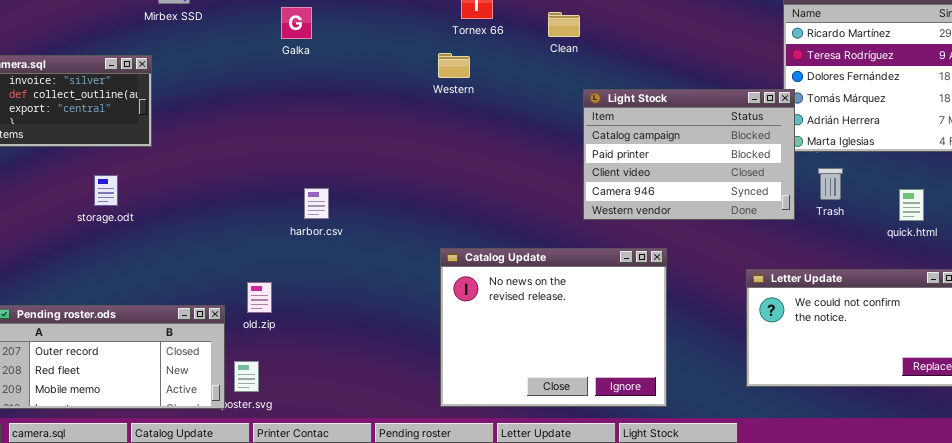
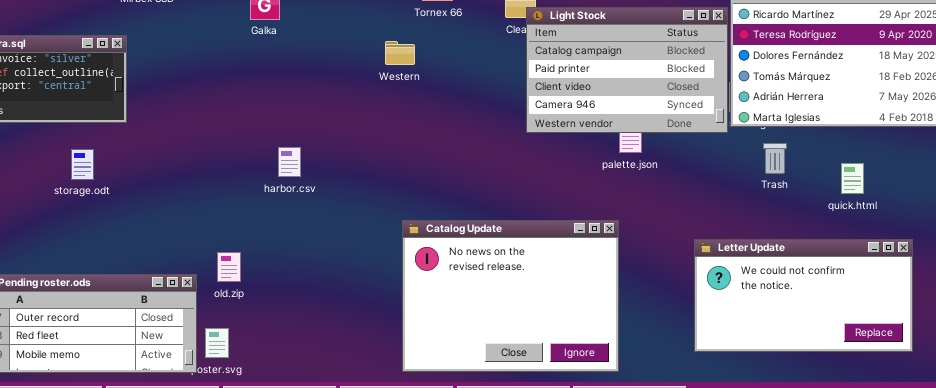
Western: [438,53,470,78] -> [385,41,415,65], moved
Light Stock: [583,89,795,220] -> [526,7,728,133], moved
harbor.csv: [304,188,329,219] -> [278,147,301,177], moved

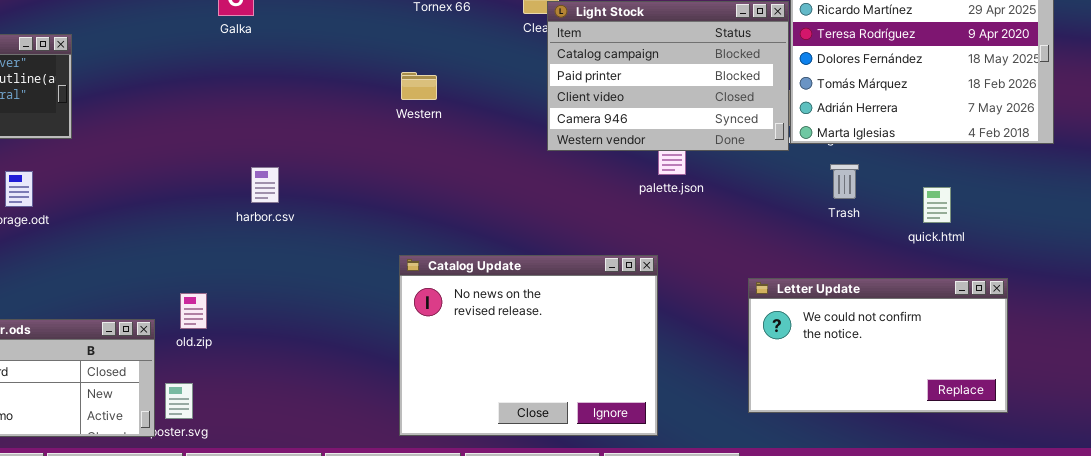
Western: [385,41,415,65] -> [401,72,437,100], moved

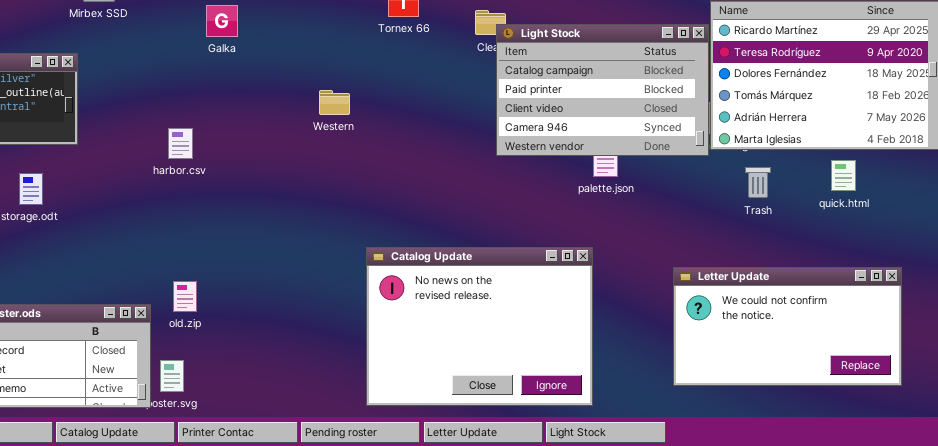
Western: [401,72,437,100] -> [319,90,350,115], moved
harbor.csv: [251,167,279,203] -> [168,128,193,159], moved
quick.html: [923,187,951,223] -> [831,160,856,191], moved

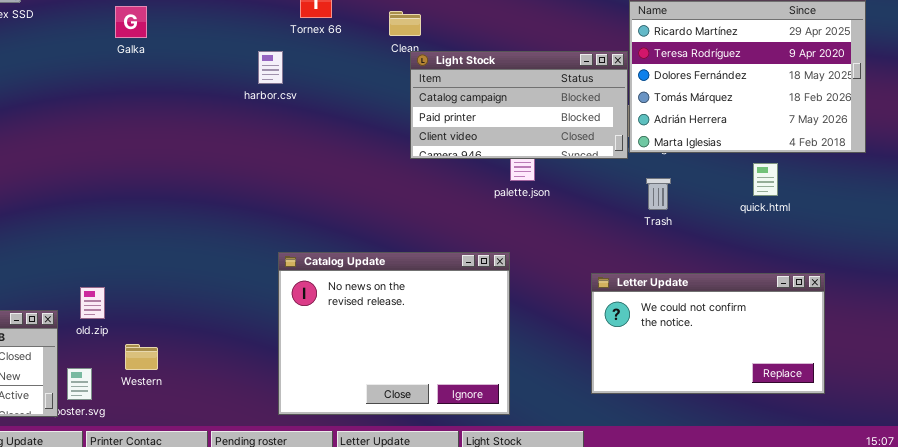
Light Stock: [496,24,709,156] -> [410,51,628,159], resized
Western: [319,90,350,115] -> [125,344,158,370], moved
harbor.csv: [168,128,193,159] -> [258,51,283,84], moved
Trash: [745,167,771,198] -> [646,178,671,210], moved

